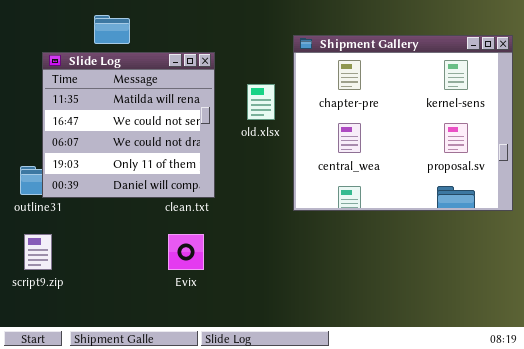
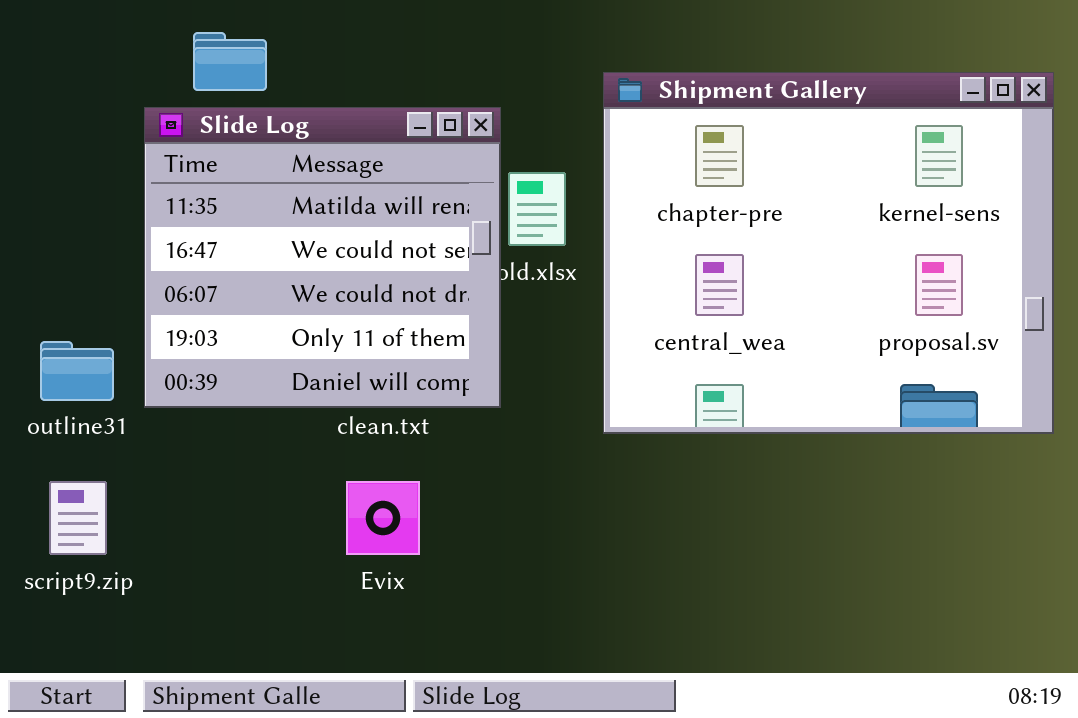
Slide Log: [42,52,215,198] -> [144,107,501,408], moved

